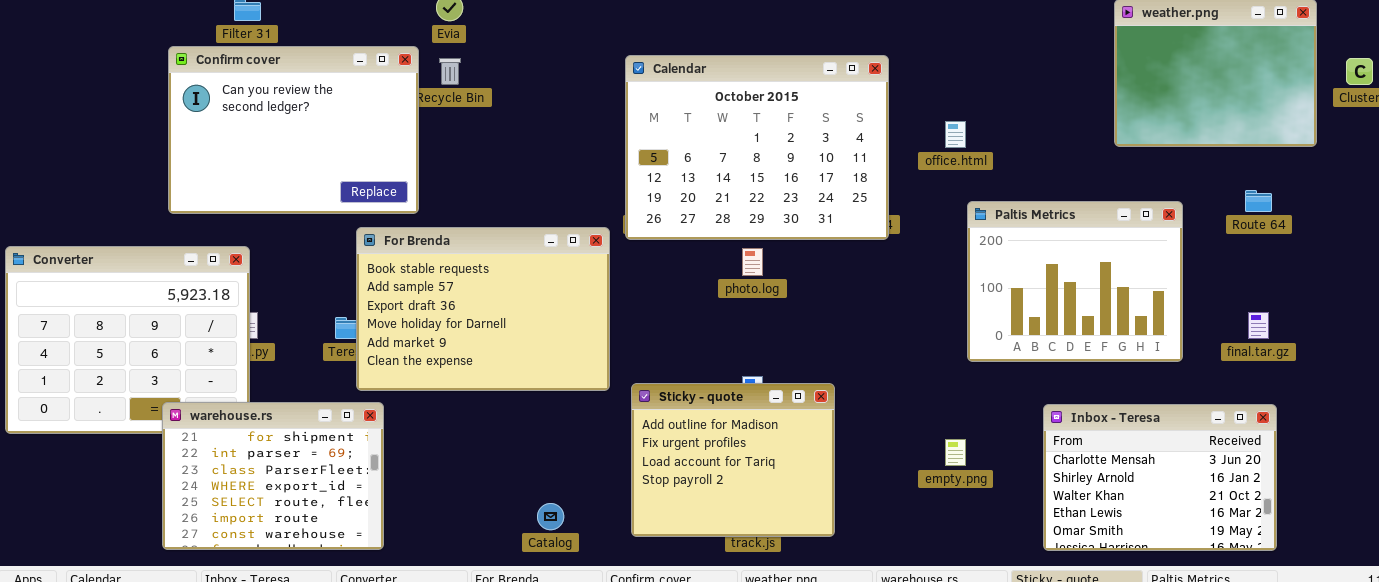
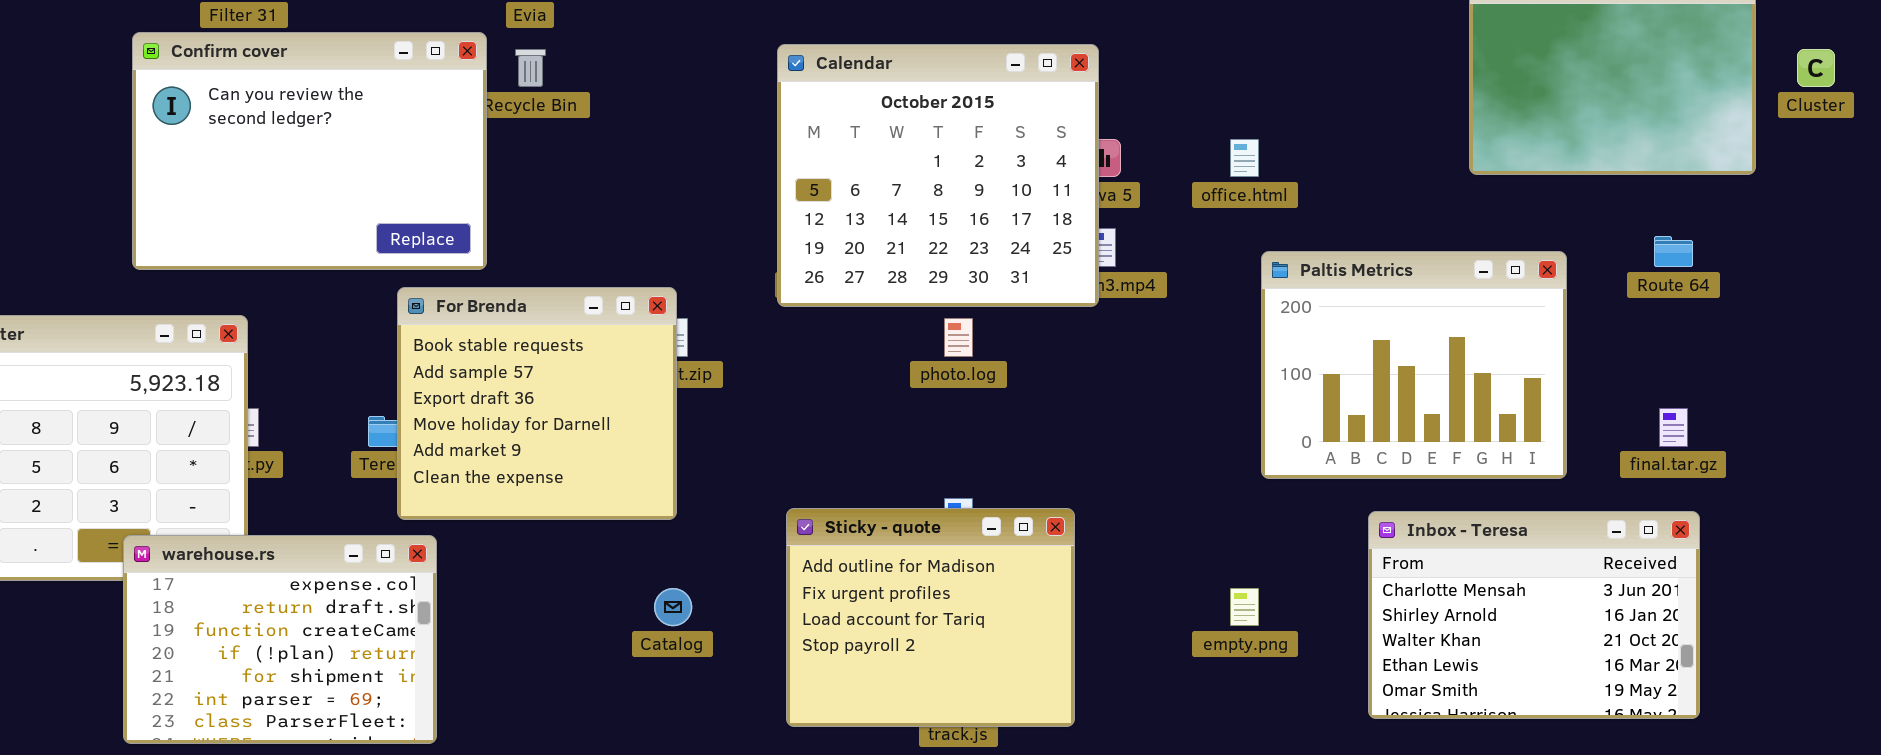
Calendar: [625,55,889,240] -> [777,44,1099,307], resized
For Brenda: [356,227,610,391] -> [397,287,677,520], resized
warehouse.rs: [162,402,384,550] -> [123,535,437,744], scrolled up 4 rows
Inbox - Teresa: [1043,404,1277,551] -> [1368,511,1700,719], moved
Catalog: [537,503,564,530] -> [654,588,692,626], moved

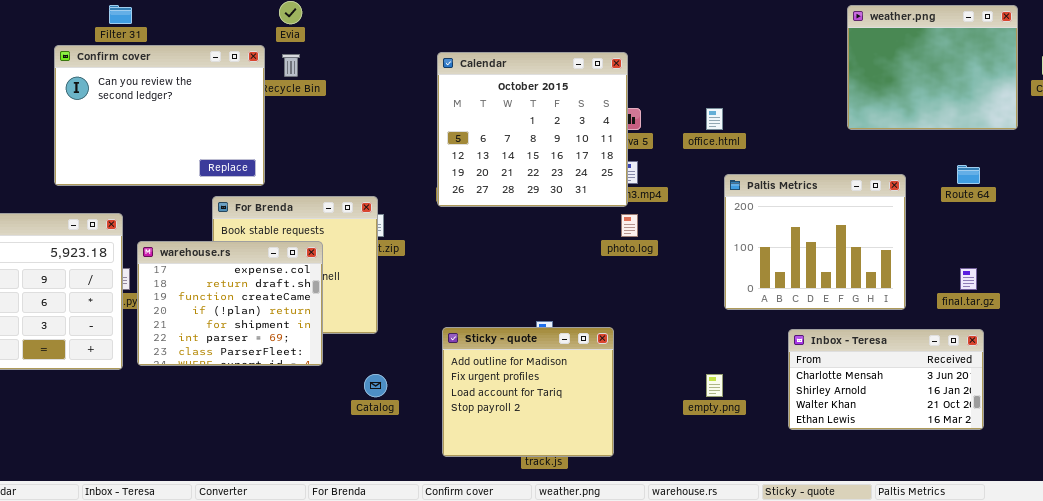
photo.log: [944,318,973,357] -> [621,214,638,237], moved
Inbox - Teresa: [1368,511,1700,719] -> [788,329,984,430], resized
warehouse.rs: [123,535,437,744] -> [137,241,323,366], moved

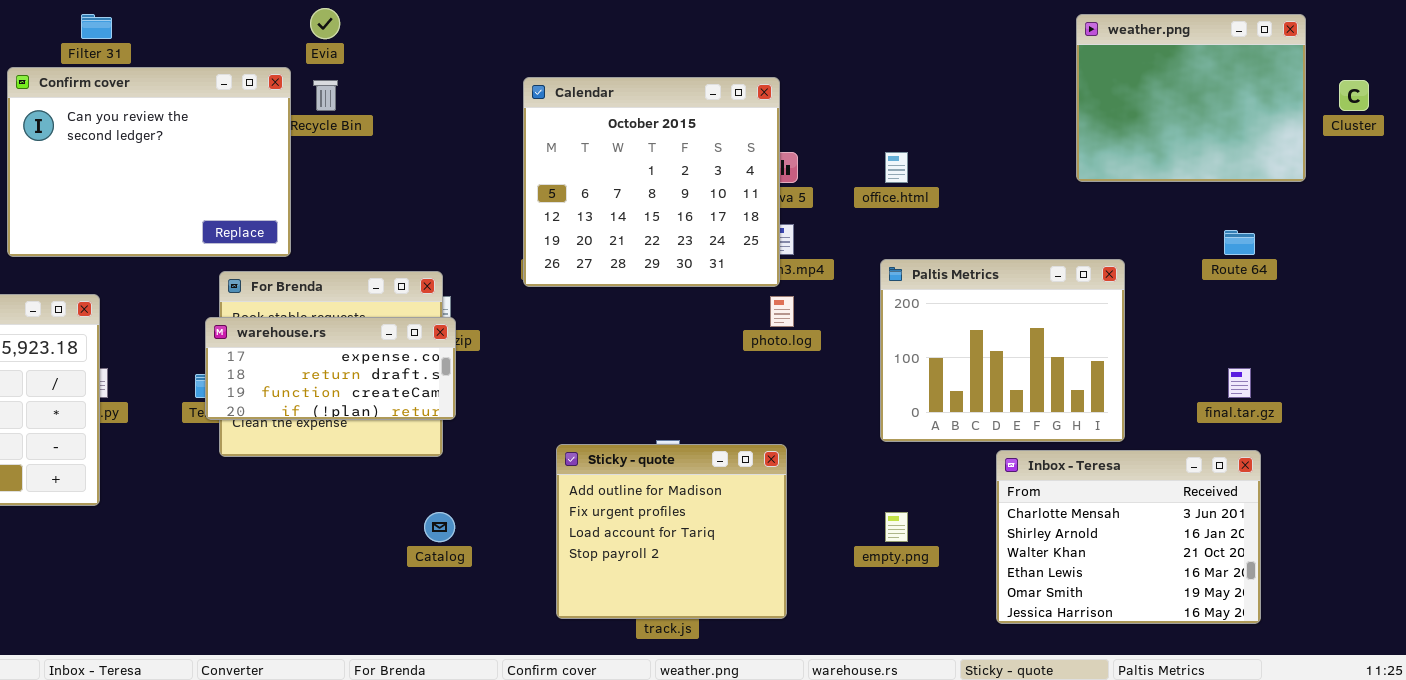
Paltis Metrics: [724,174,906,310] -> [880,259,1125,442], moved
warehouse.rs: [137,241,323,366] -> [205,317,456,420], moved, resized
Sticky - quote: [442,327,614,457] -> [556,444,787,619], moved
Inbox - Teresa: [788,329,984,430] -> [996,450,1261,624], resized

